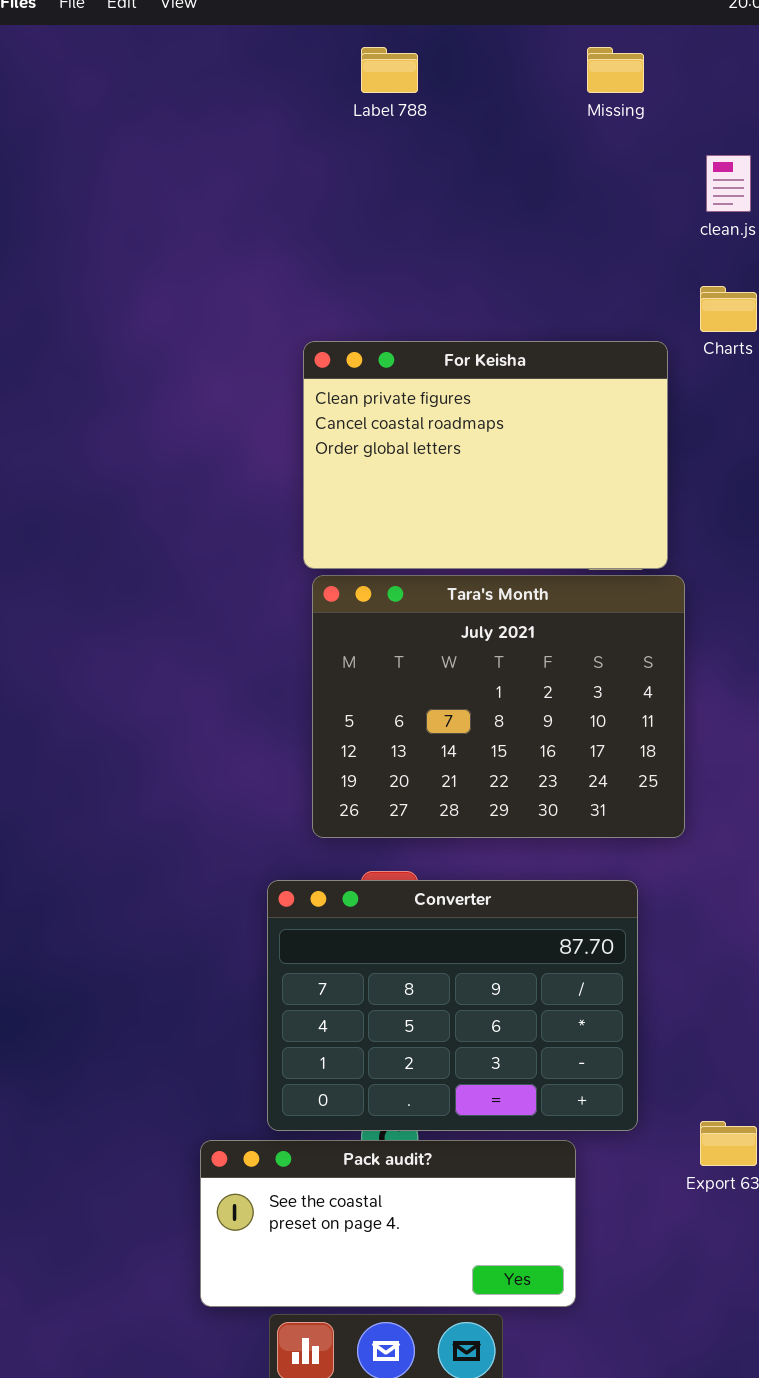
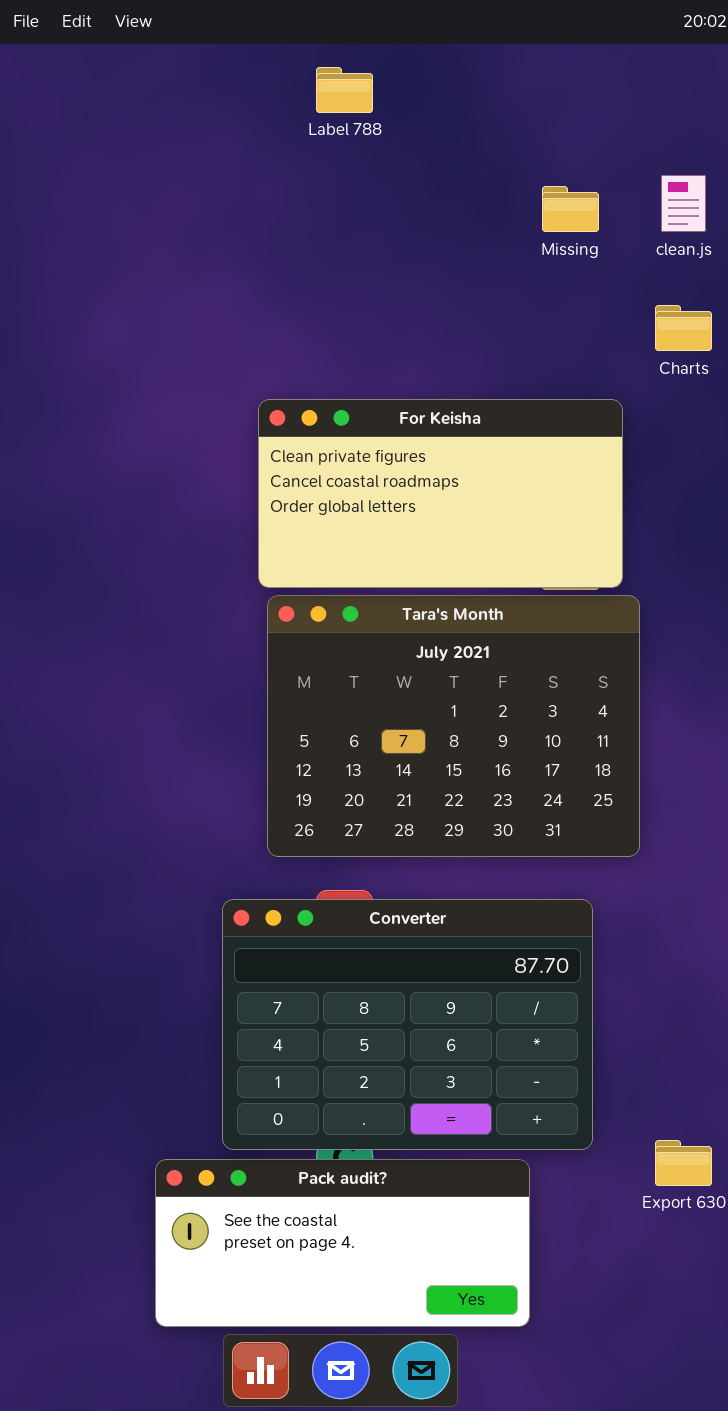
Missing: [587,47,644,93] -> [542,186,599,232], moved
For Keisha: [303,341,668,569] -> [258,399,623,588], resized

